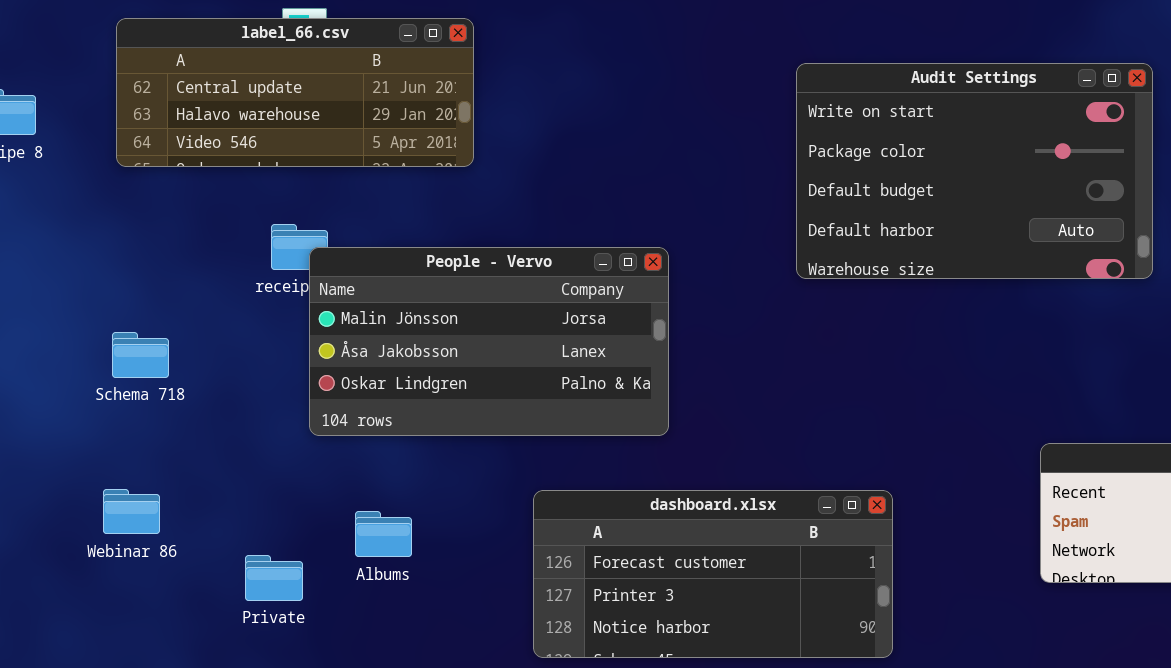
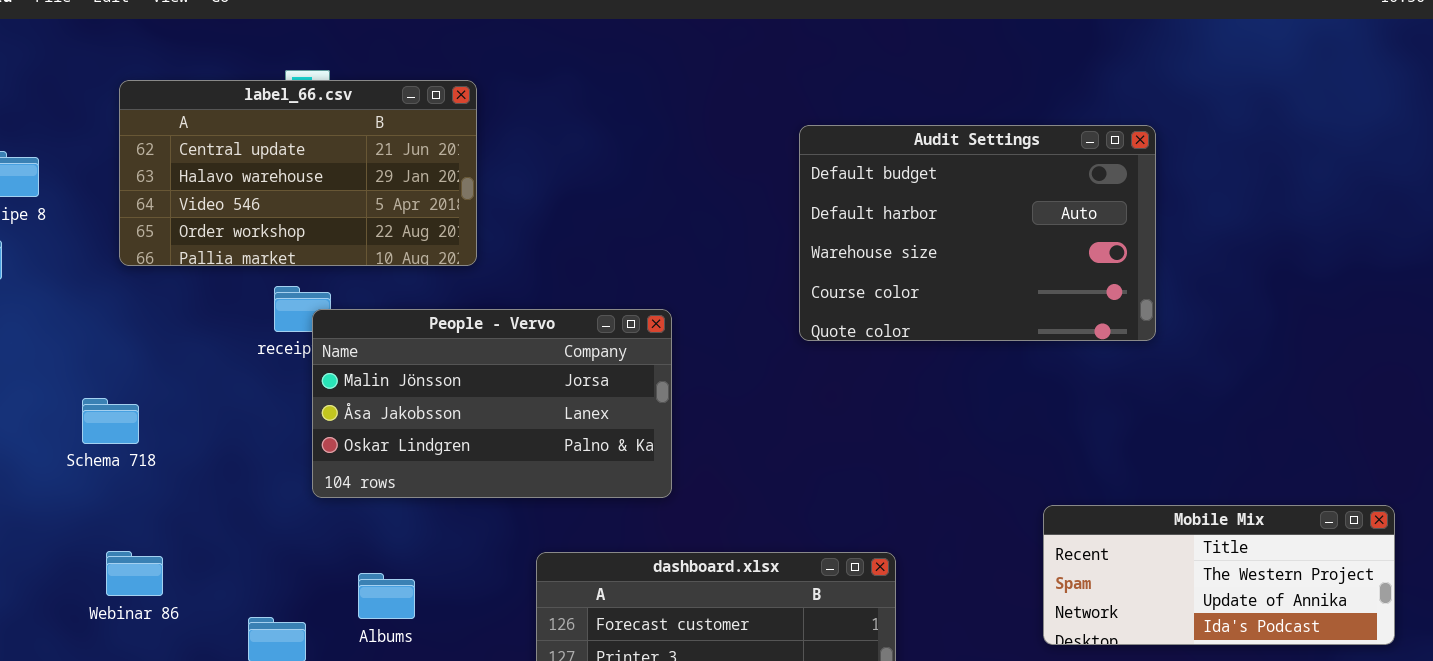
label_66.csv: [116,18,474,167] -> [119,80,477,266], resized
Audit Settings: [796,63,1153,279] -> [799,125,1156,341], scrolled down 2 rows
Schema 718: [112,332,169,378] -> [82,398,139,444], moved

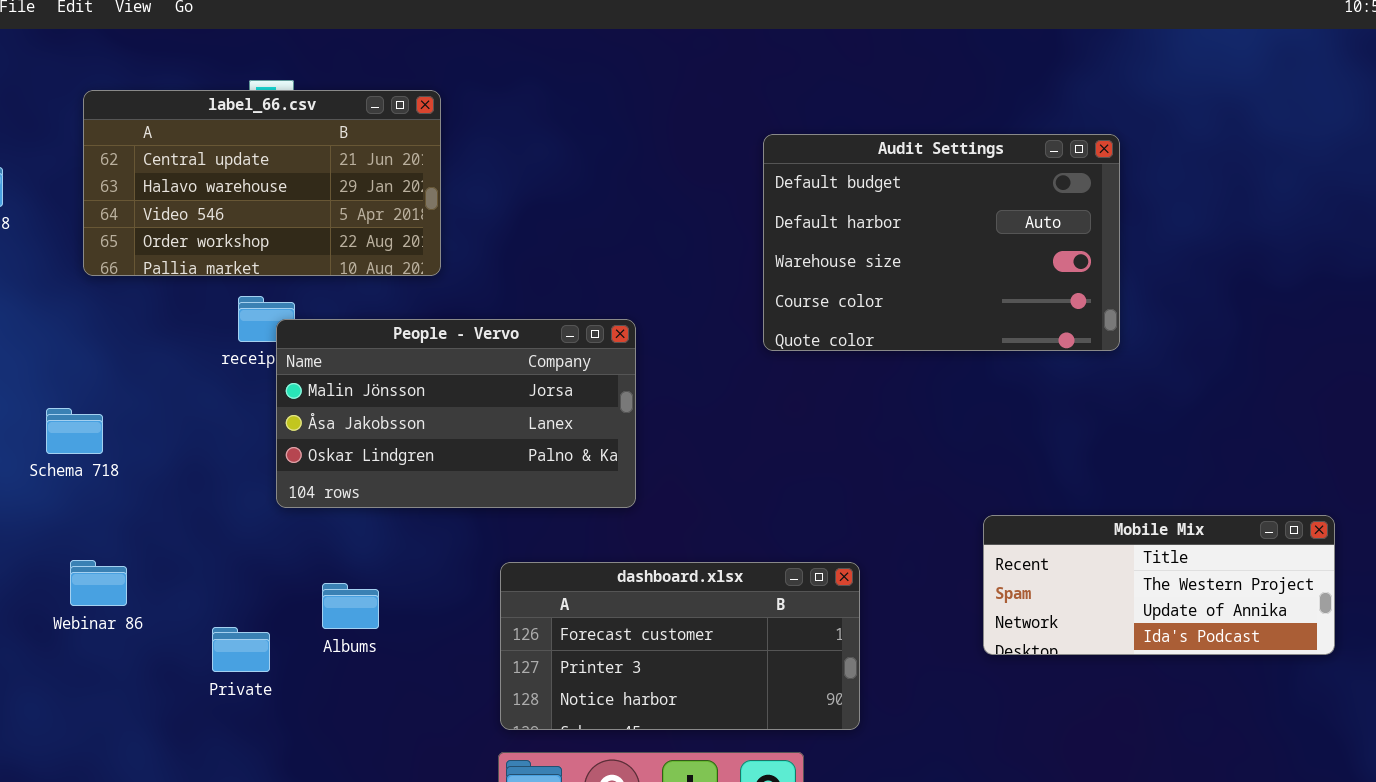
Mobile Mix: [1043,505,1395,645] -> [983,515,1335,655], moved

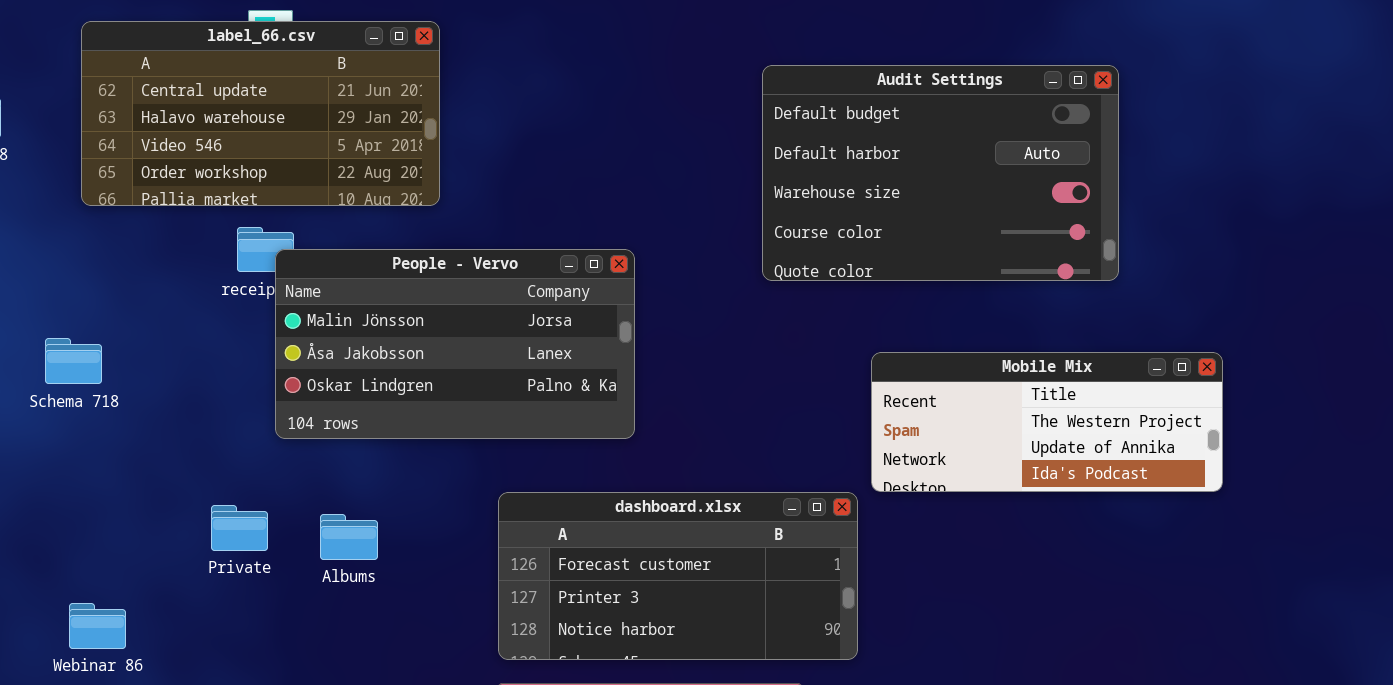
Mobile Mix: [983,515,1335,655] -> [871,352,1223,492], moved
Webinar 86: [70,560,127,606] -> [69,603,126,649], moved
Private: [212,627,270,672] -> [211,505,268,551], moved

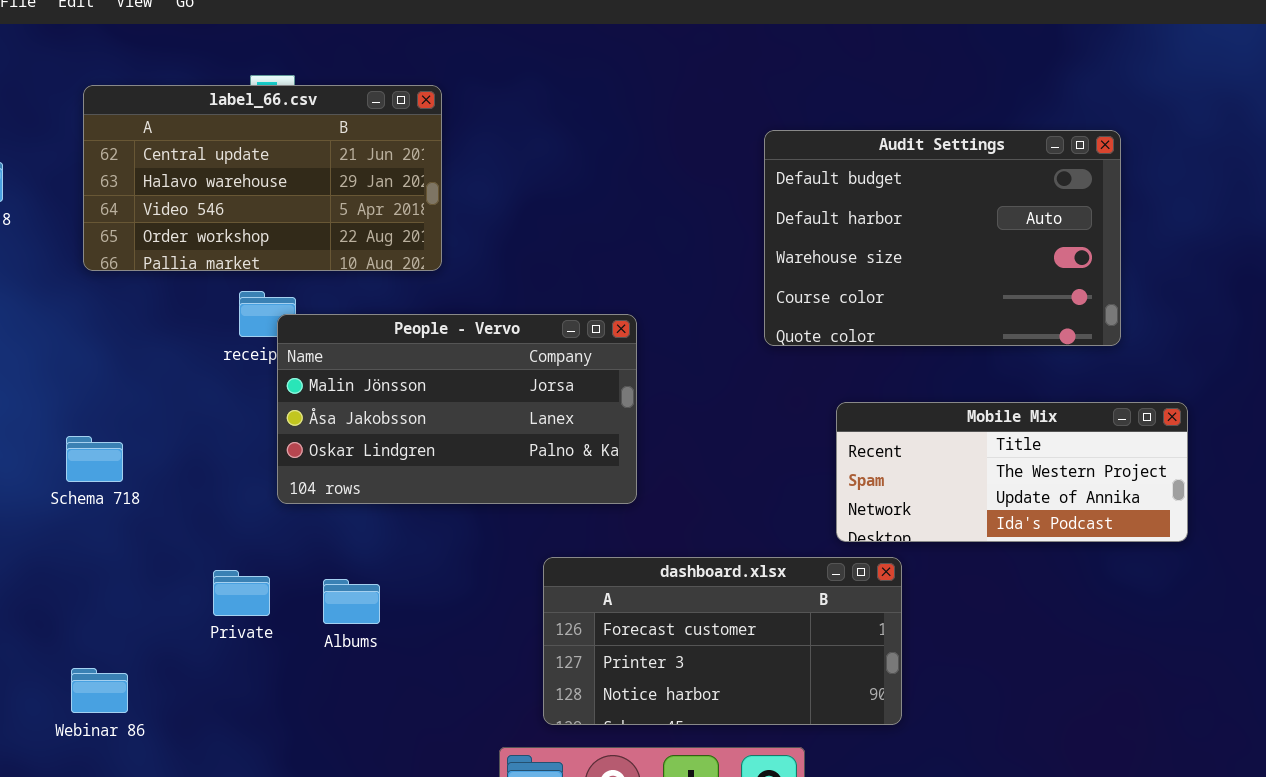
Schema 718: [45,338,102,384] -> [66,436,123,482], moved
Mobile Mix: [871,352,1223,492] -> [836,402,1188,542], moved
dashboard.xlsx: [498,492,858,660] -> [543,557,902,725], moved

